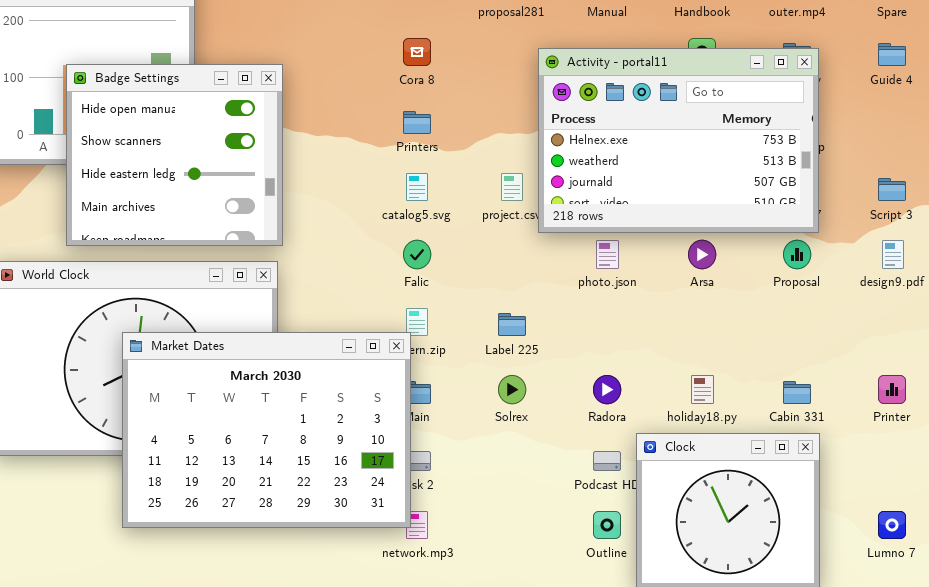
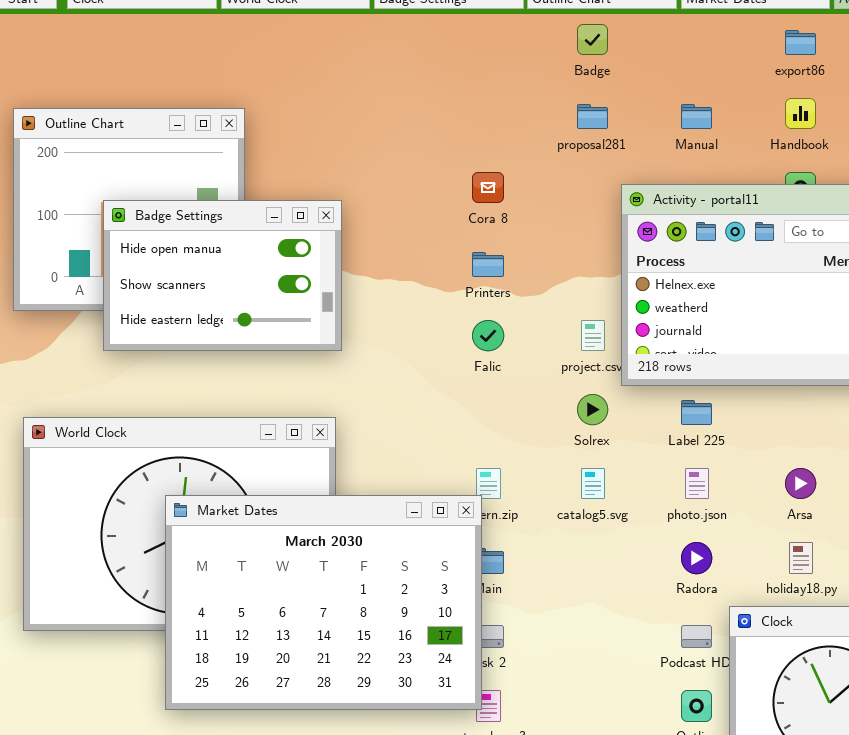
Badge Settings: [66,64,283,246] -> [103,200,342,351], resized
catalog5.svg: [406,173,428,201] -> [581,468,605,499], moved
Falic: [403,240,431,269] -> [472,320,504,351], moved
photo.json: [596,240,619,269] -> [685,468,709,499], moved
Arsa: [688,240,716,269] -> [785,468,816,499], moved
Label 225: [498,313,526,336] -> [681,400,712,425], moved
Solrex: [498,375,526,404] -> [577,394,608,425], moved

